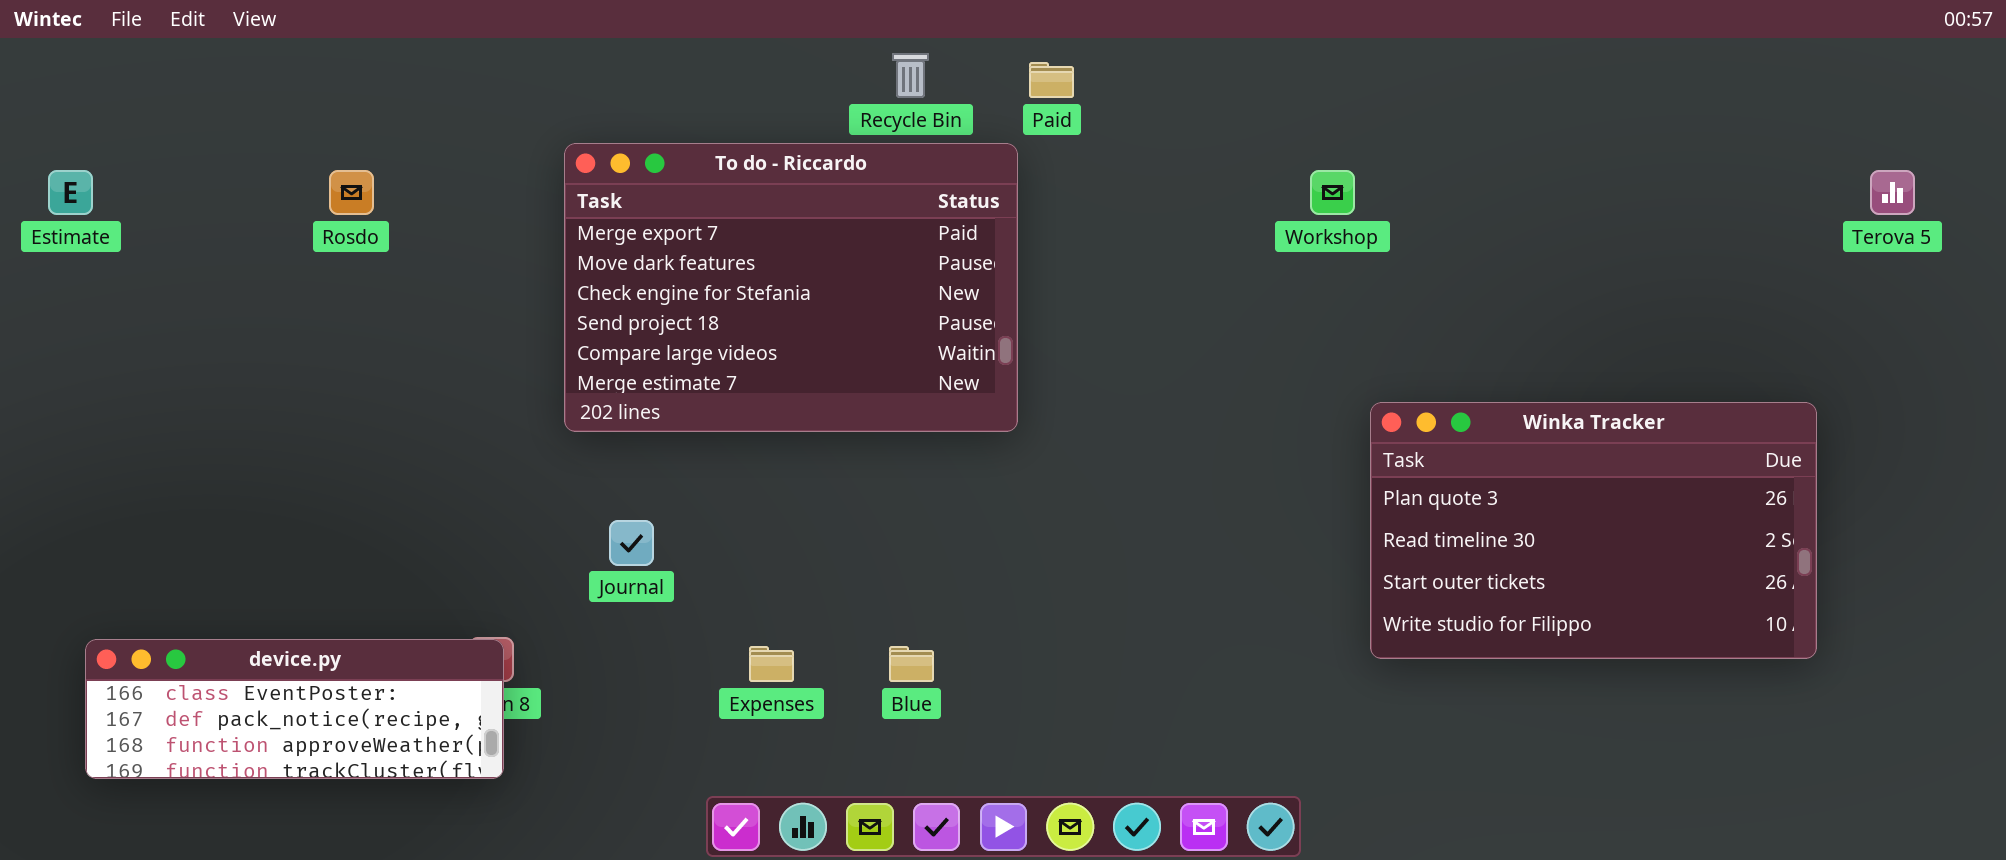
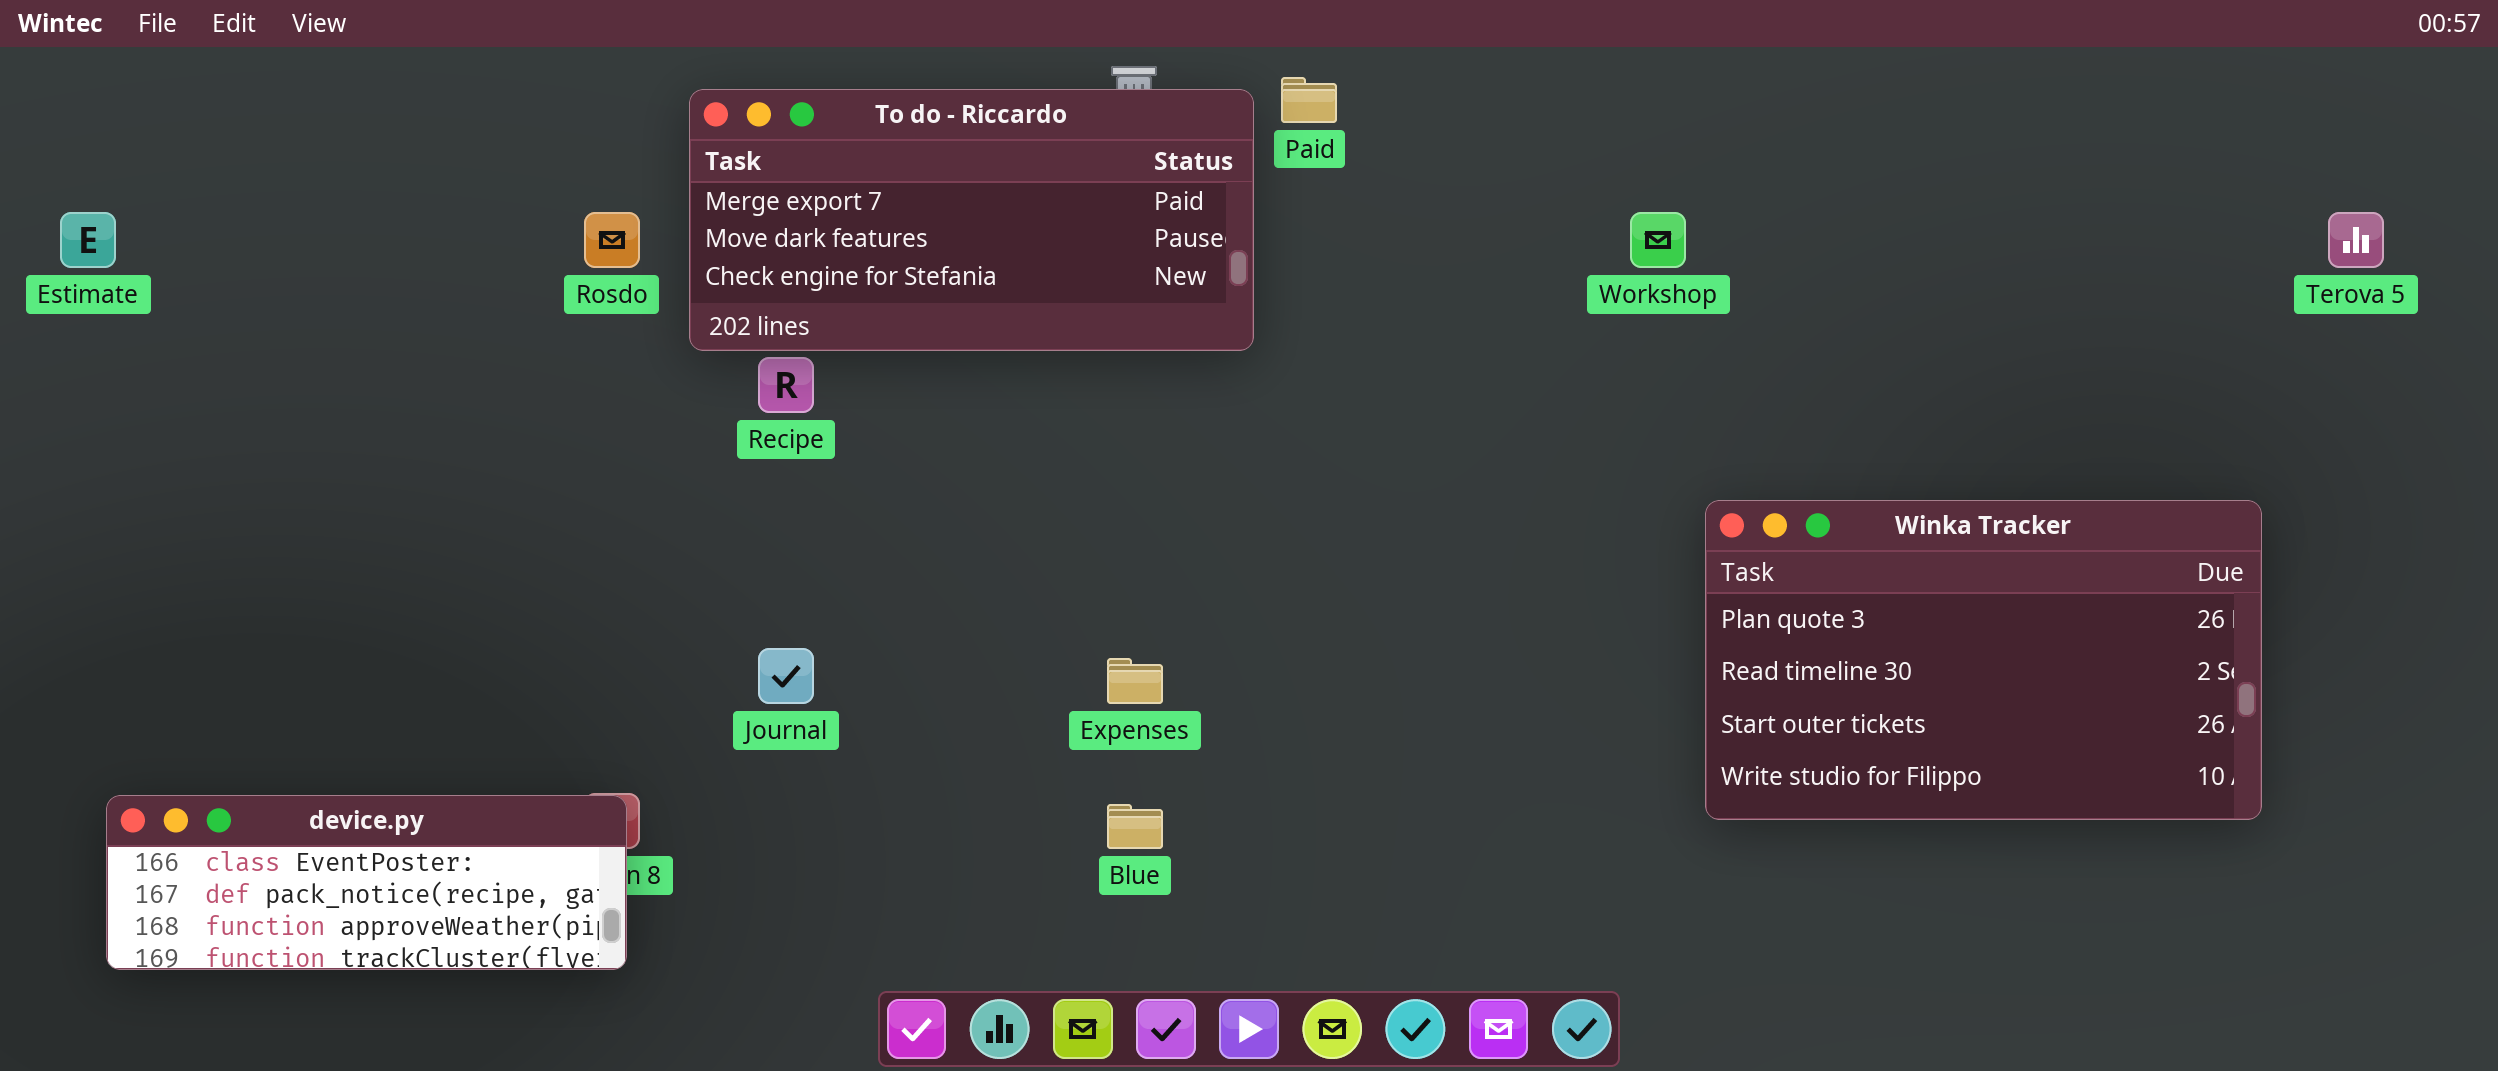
To do - Riccardo: [564,143,1018,432] -> [689,89,1254,351], moved, resized
Rosdo: [329,170,374,215] -> [584,212,640,268], moved
Expenses: [749,646,794,682] -> [1107,658,1163,704], moved

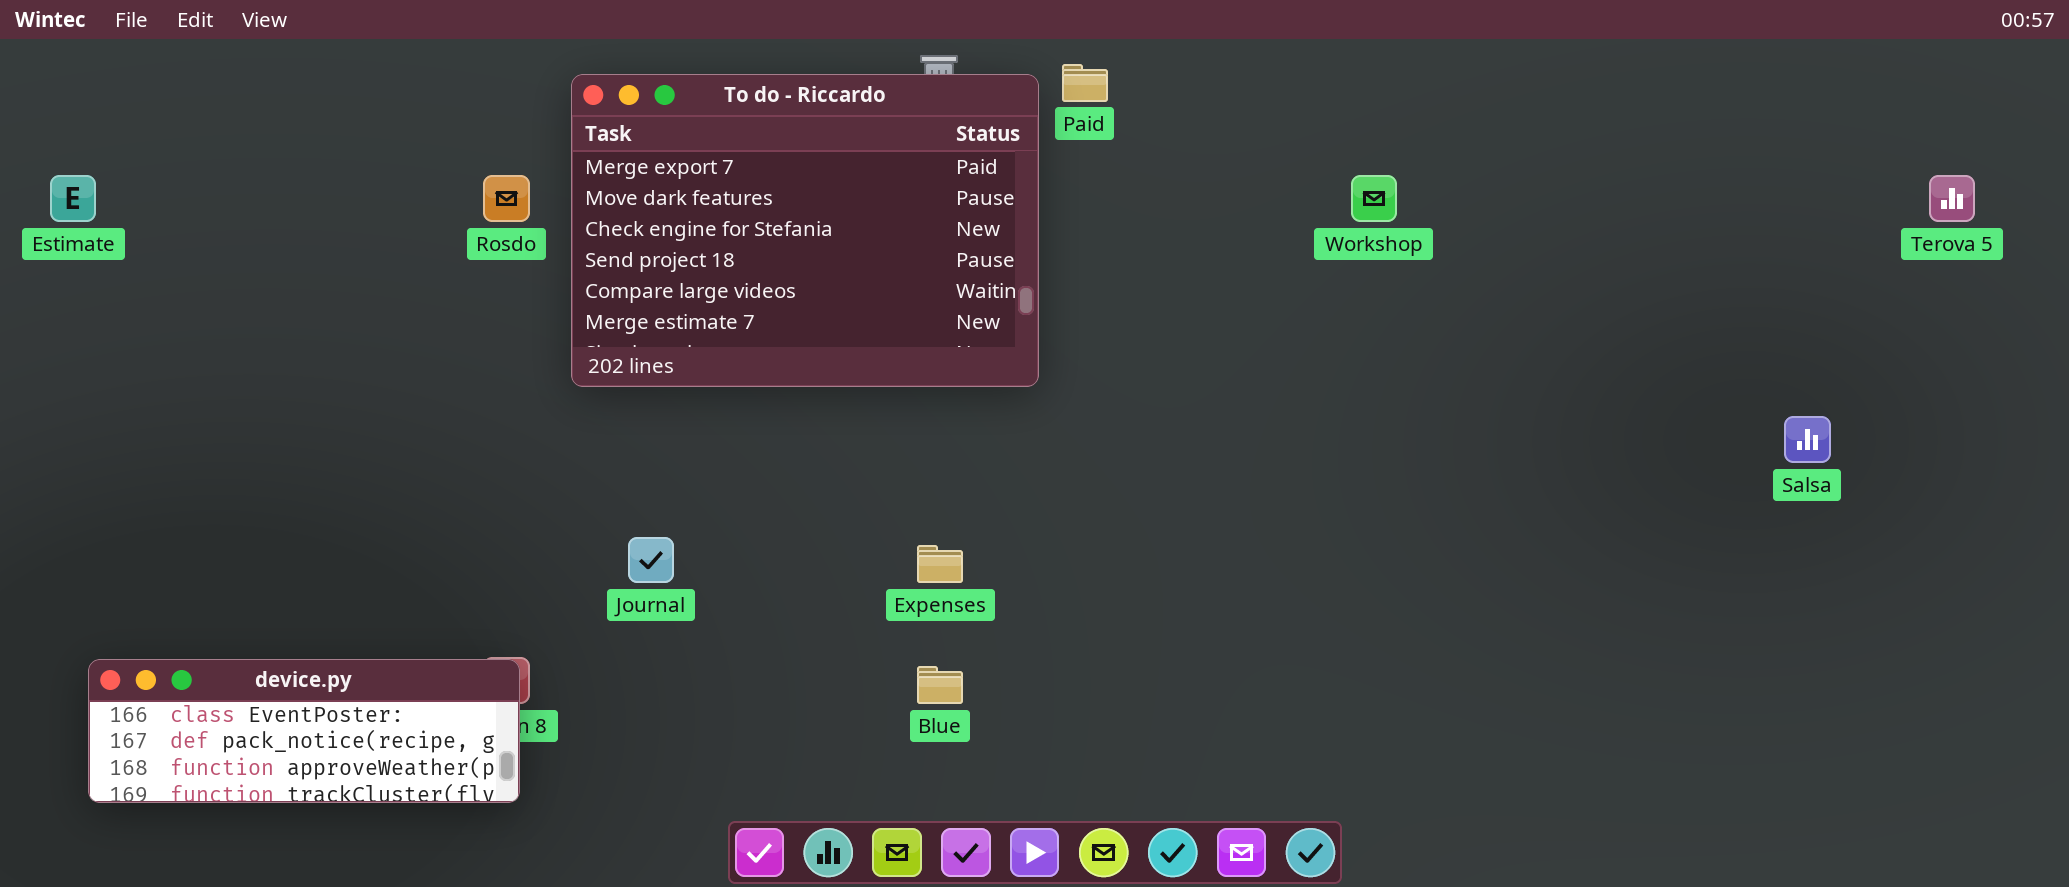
To do - Riccardo: [689,89,1254,351] -> [571,74,1039,387], resized
Winka Tracker: [1705,500,2262,820] -> none, closed

